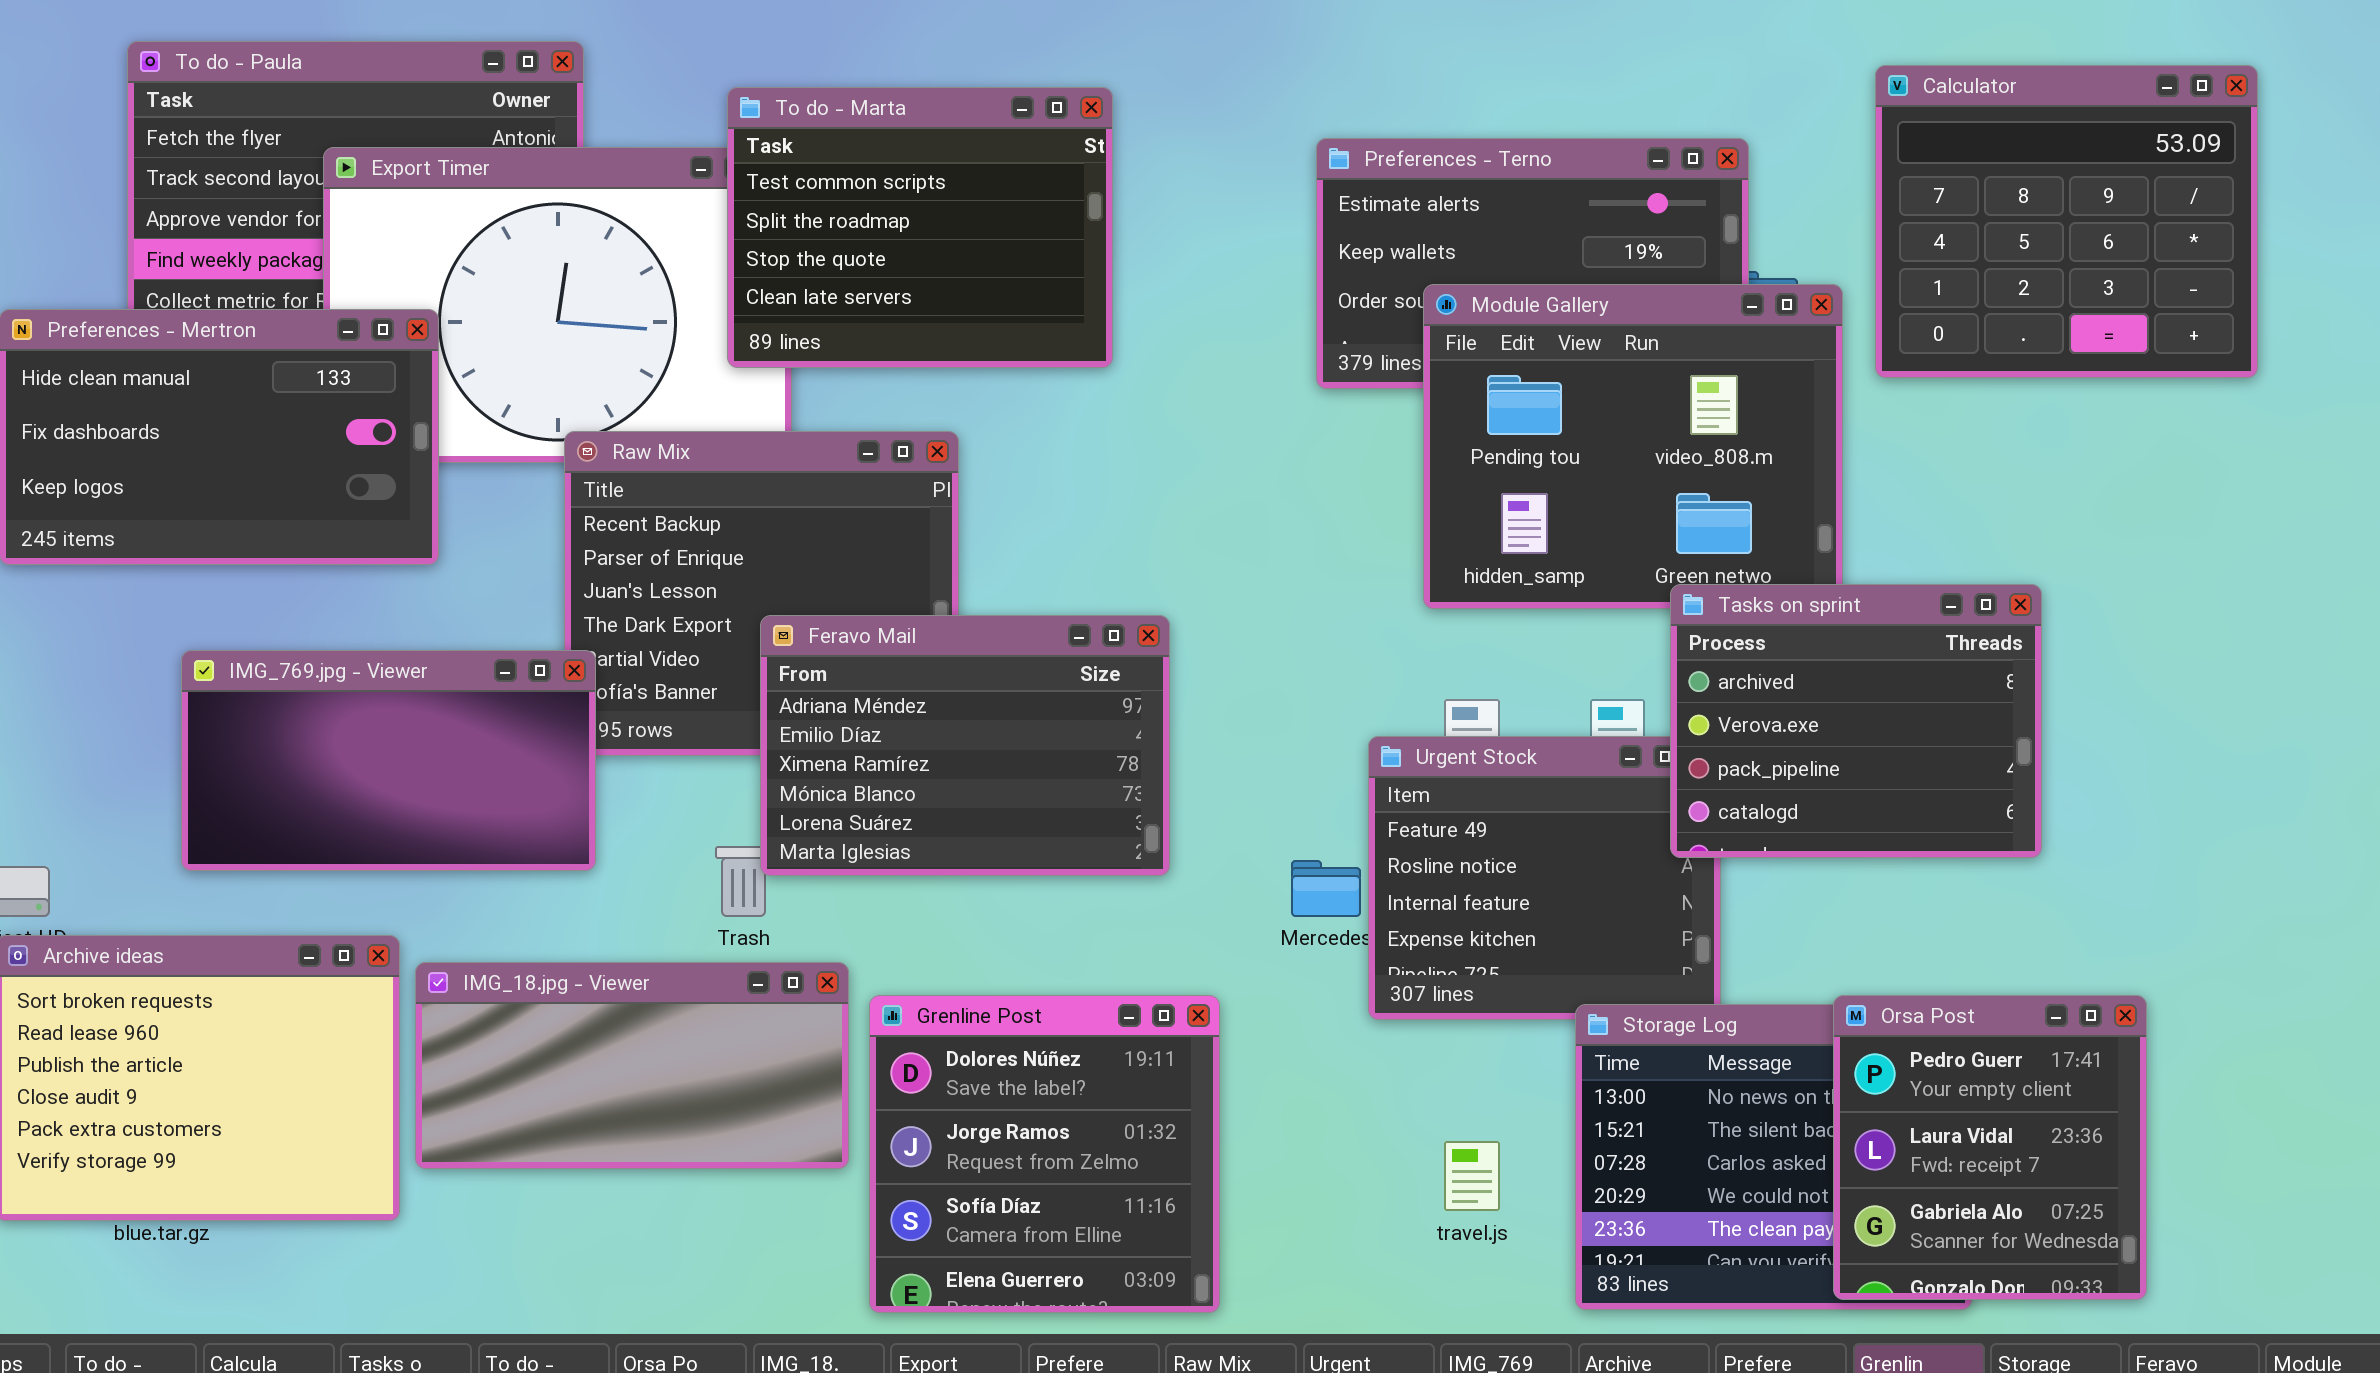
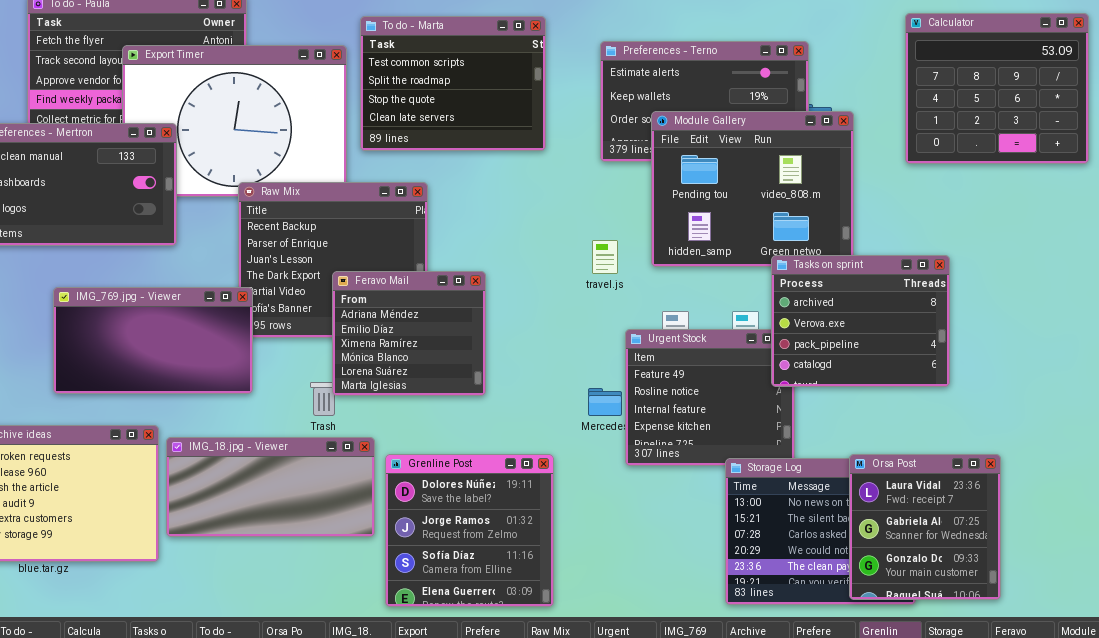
Calculator: [1875,65,2258,378] -> [905,13,1089,164], moved
To do - Marta: [727,87,1113,368] -> [360,16,546,151], moved
Feravo Mail: [760,615,1170,876] -> [332,271,486,396], resized
Orsa Post: [1833,995,2147,1300] -> [849,454,1001,600], scrolled down 1 row
travel.js: [1444,1141,1500,1211] -> [592,240,618,274], moved

